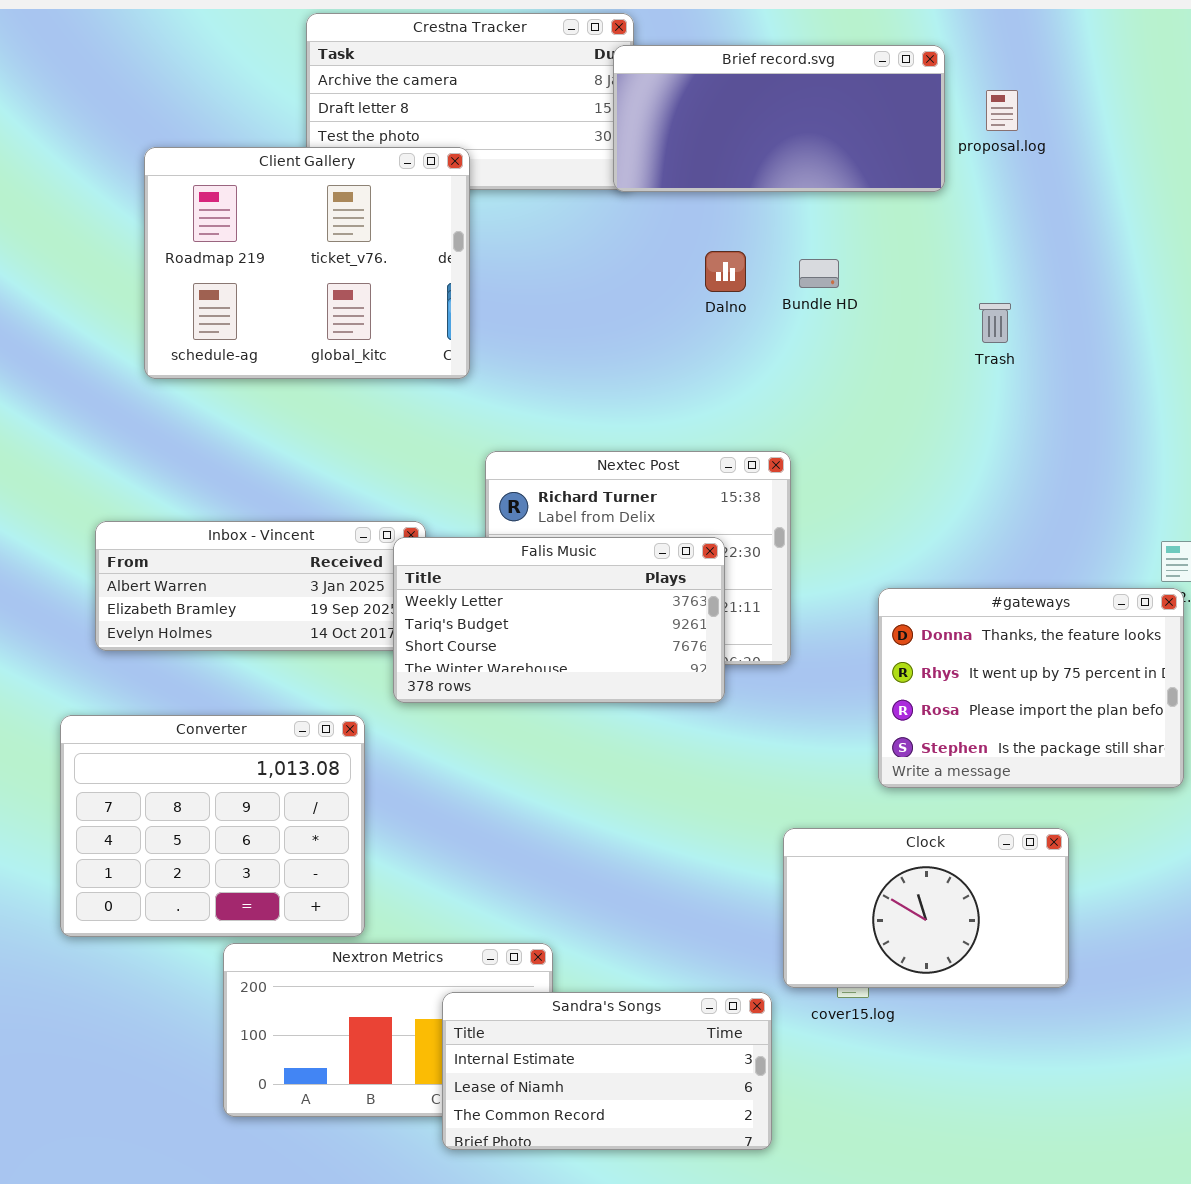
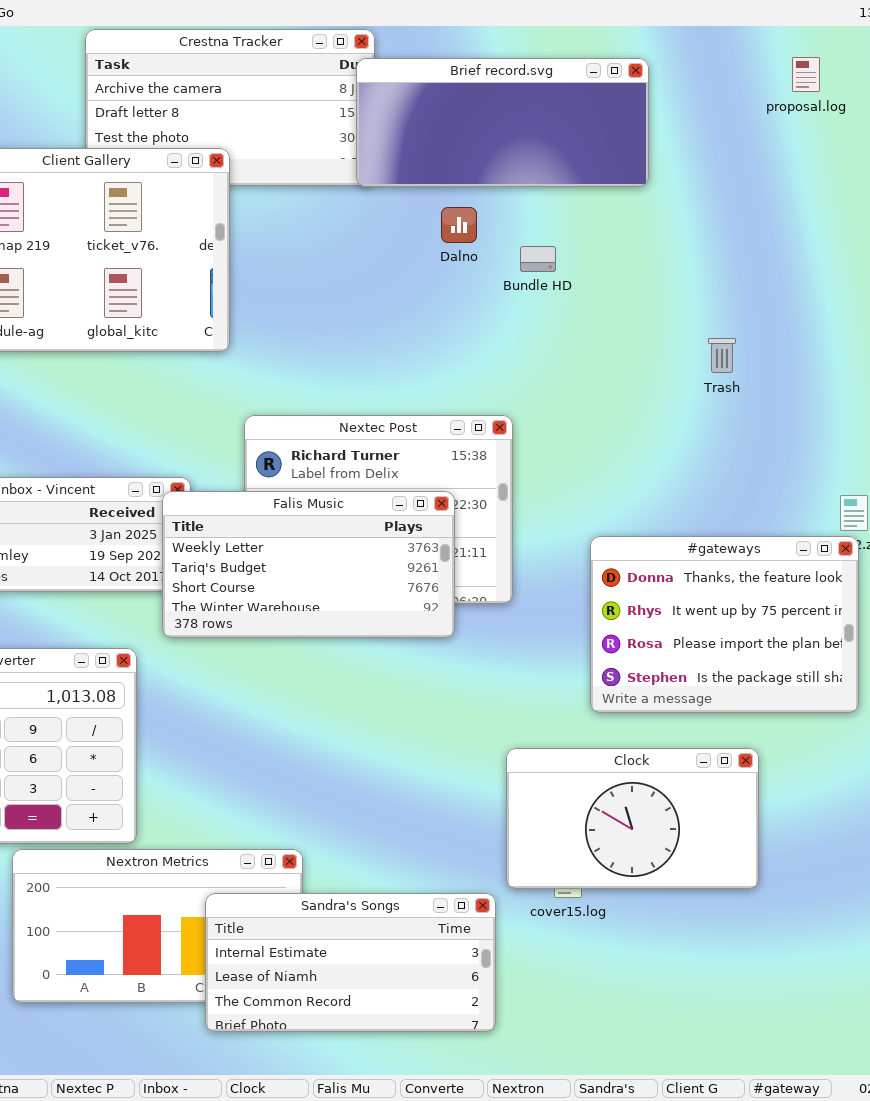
proposal.log: [986,90,1018,131] -> [792,57,820,92], moved
Dalno: [705,251,746,292] -> [441,207,477,243], moved
Trash: [979,303,1011,343] -> [708,338,736,373], moved

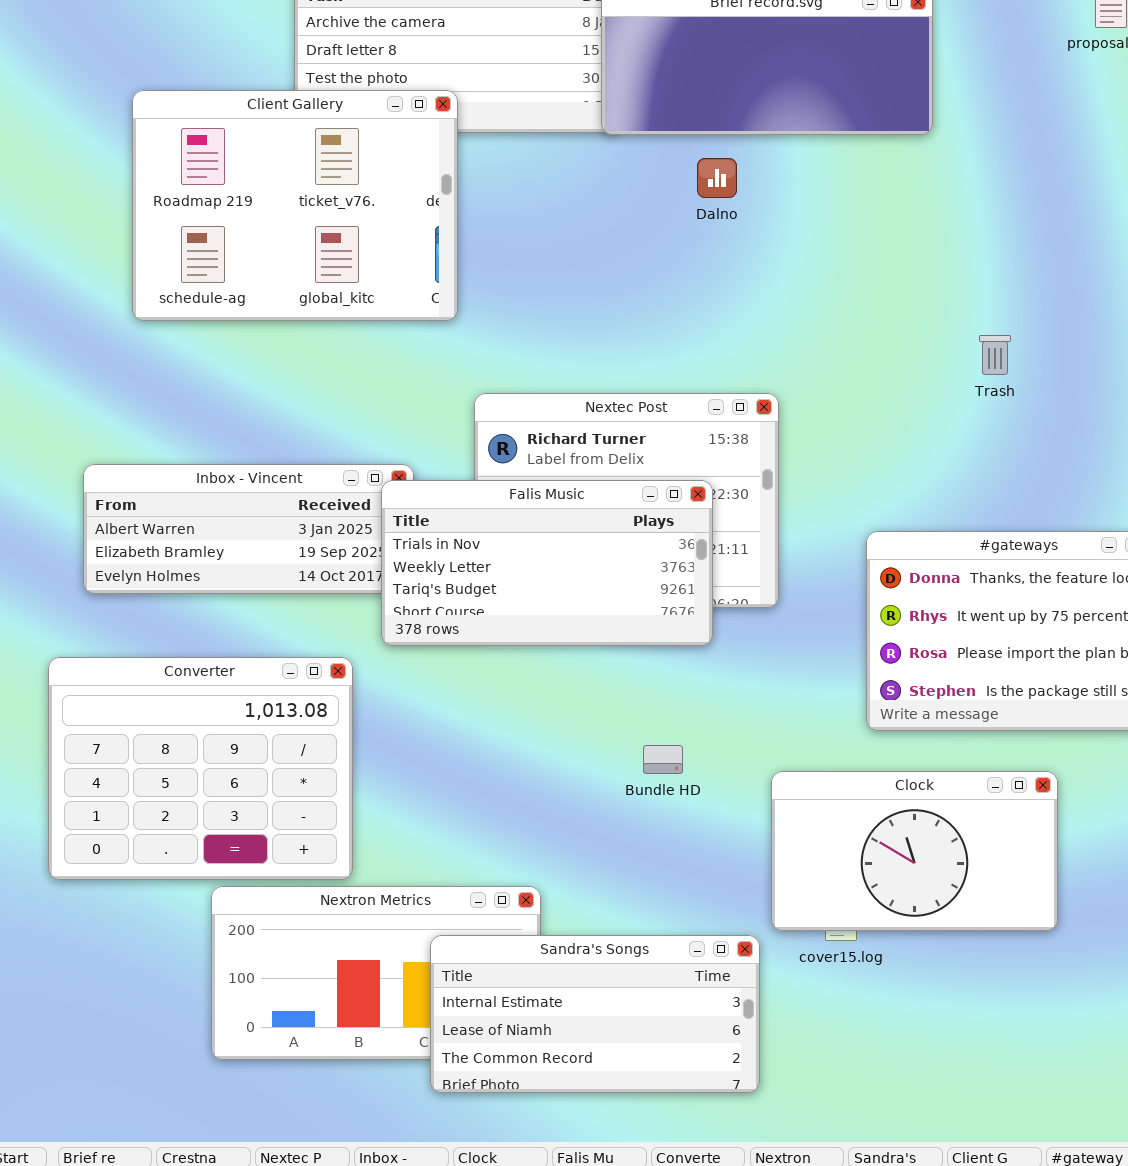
Bundle HD: [520,246,556,272] -> [643,745,683,774], moved
Trash: [708,338,736,373] -> [979,335,1011,375], moved
Falis Music: [162,491,455,638] -> [381,480,713,646], scrolled up 1 row

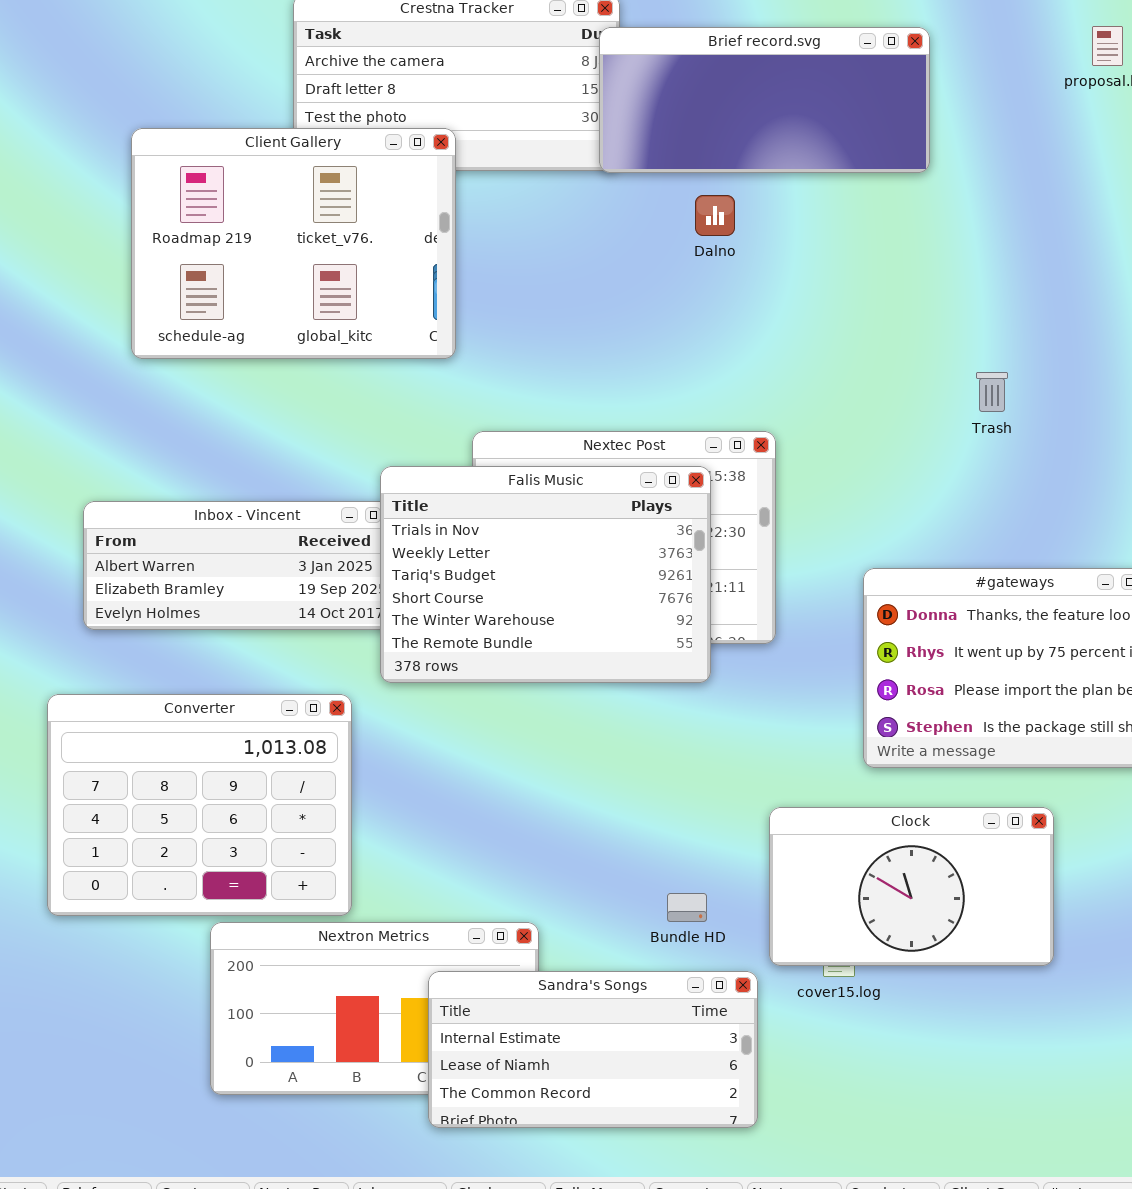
Falis Music: [381,480,713,646] -> [380,466,711,683], resized
Bundle HD: [643,745,683,774] -> [667,893,707,922], moved

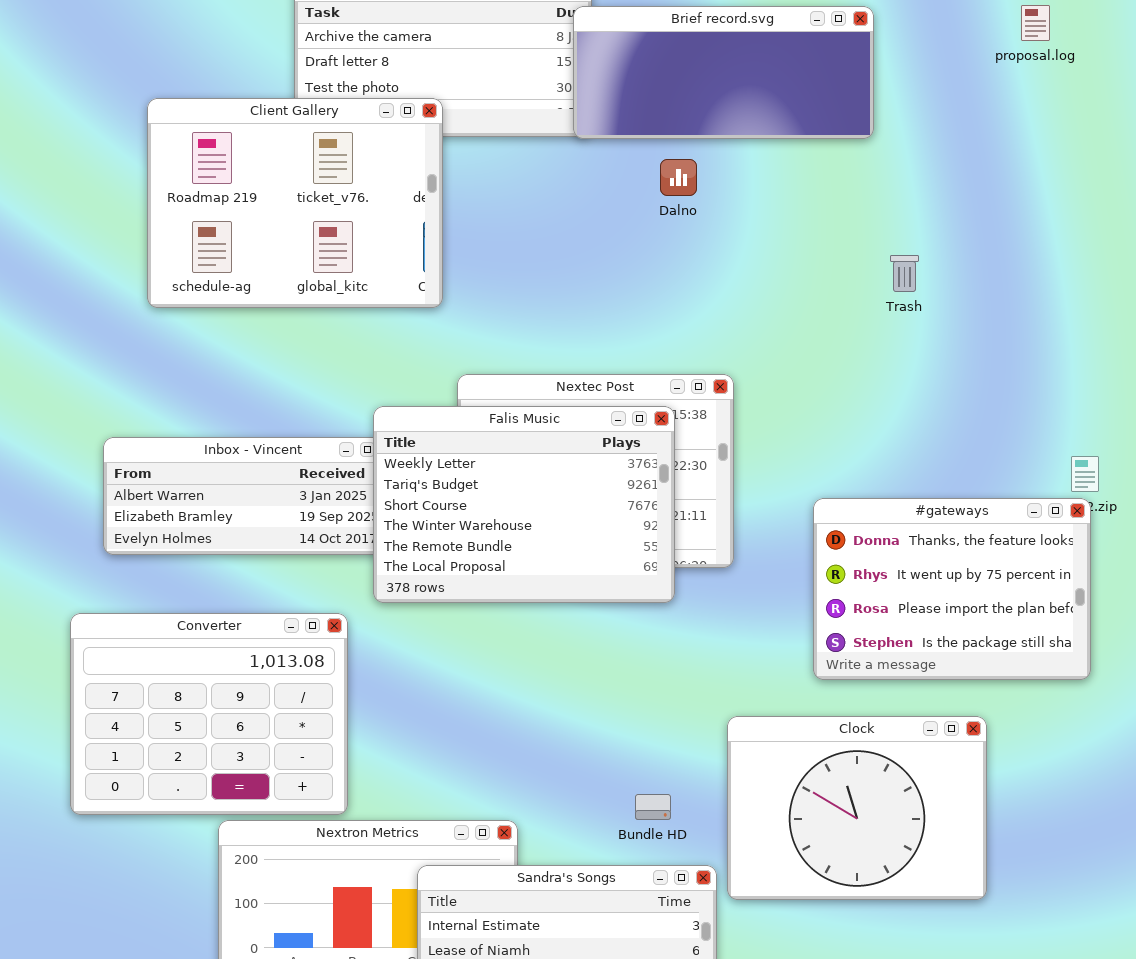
Trash: [976,372,1008,412] -> [890,255,919,292], moved
Falis Music: [380,466,711,683] -> [373,406,675,603], scrolled down 1 row
Clock: [769,807,1054,966] -> [727,716,987,900], resized

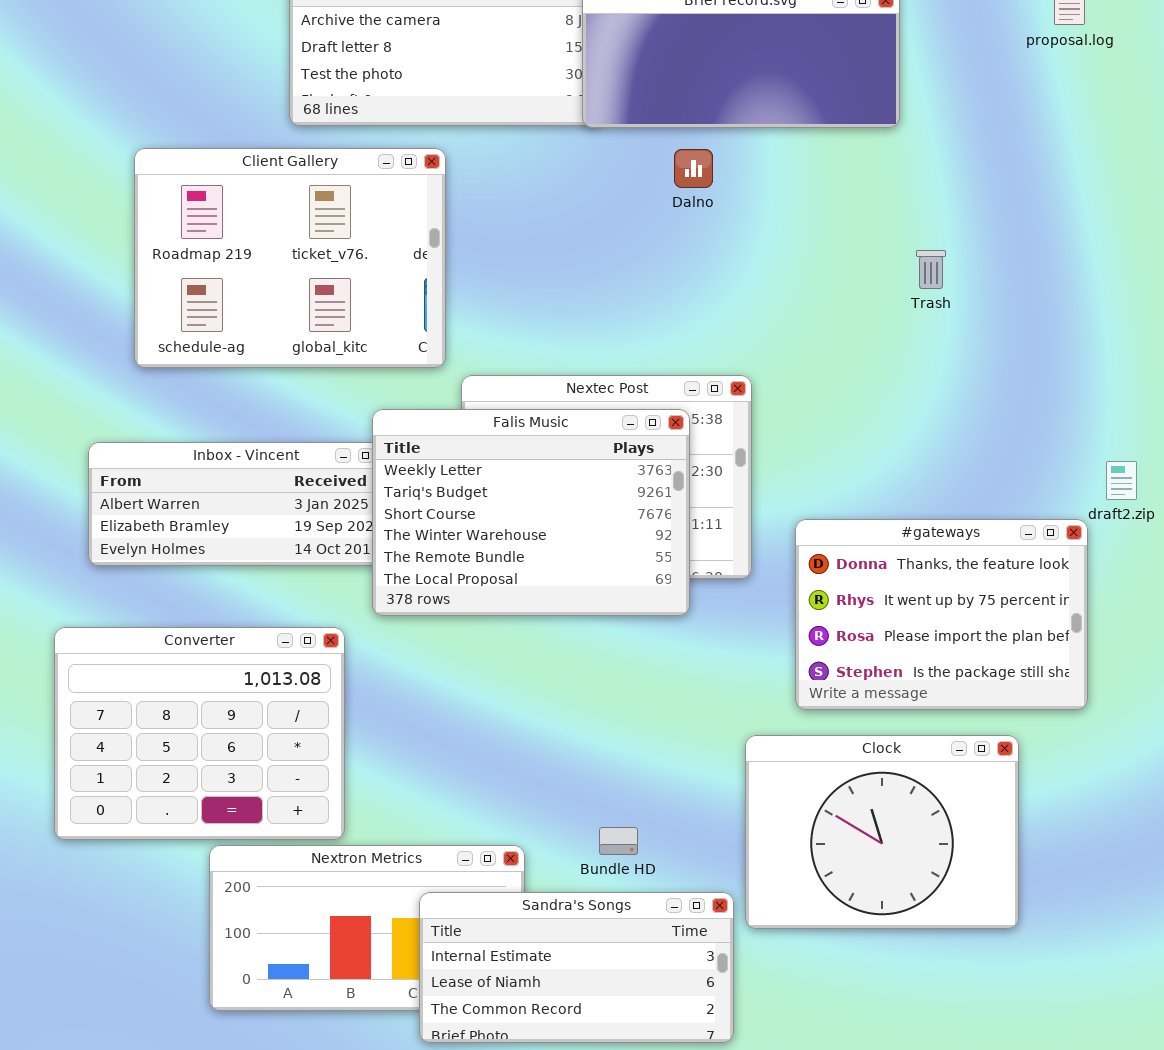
Client Gallery: [147,98,443,308] -> [134,148,446,368], moved
#gateways: [813,498,1091,680] -> [795,519,1088,710], moved
Bundle HD: [635,794,671,820] -> [599,827,638,855], moved

